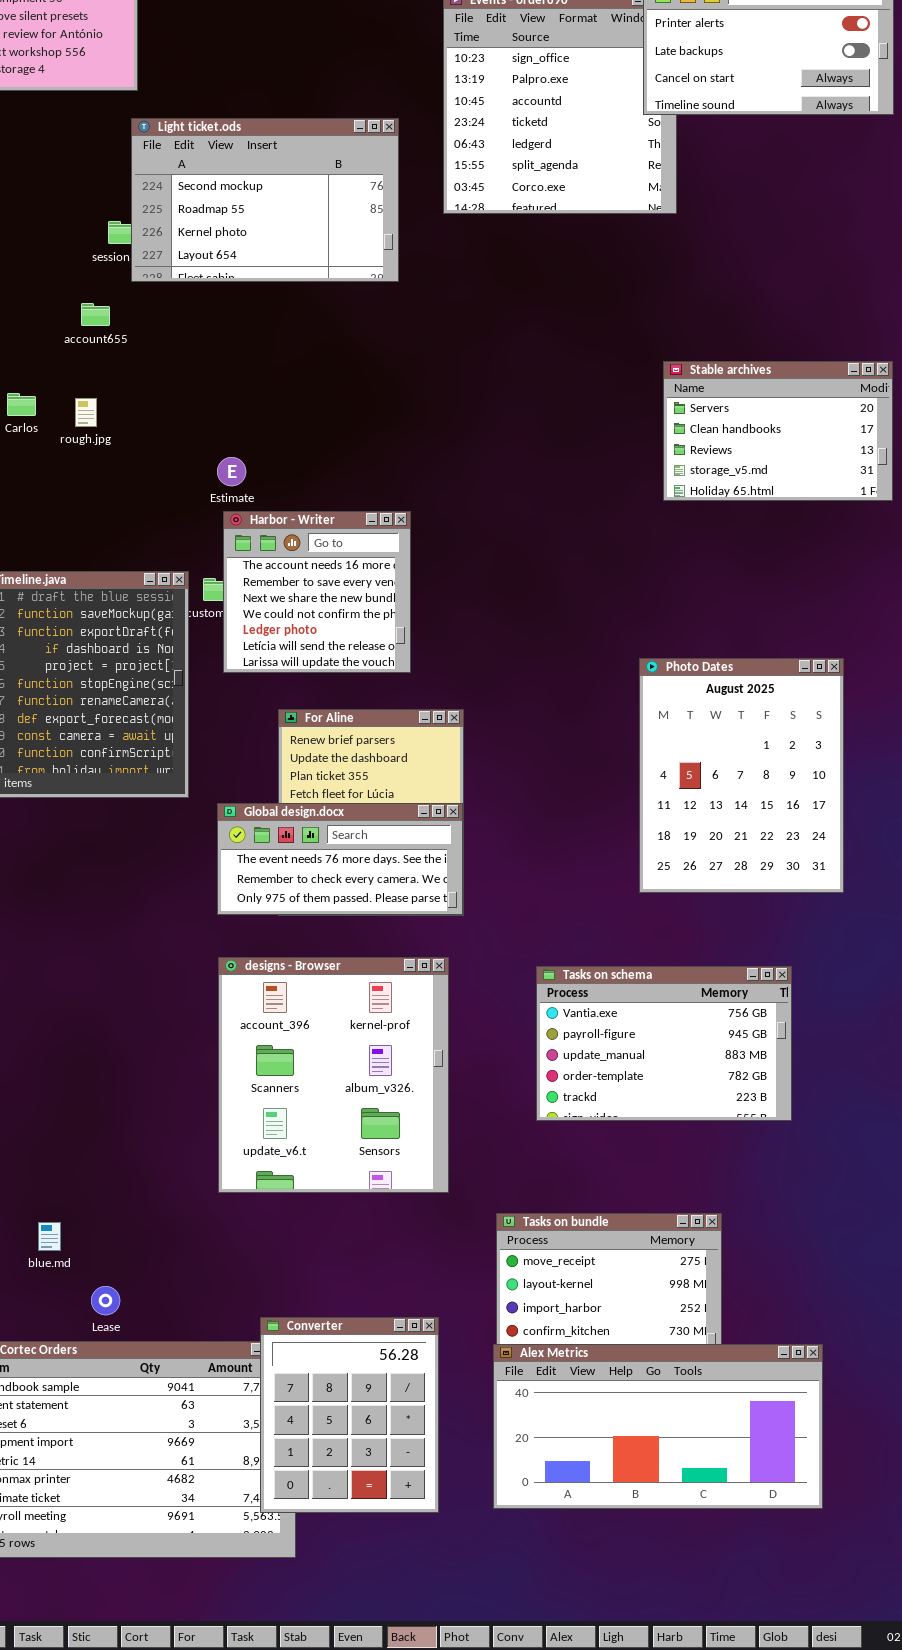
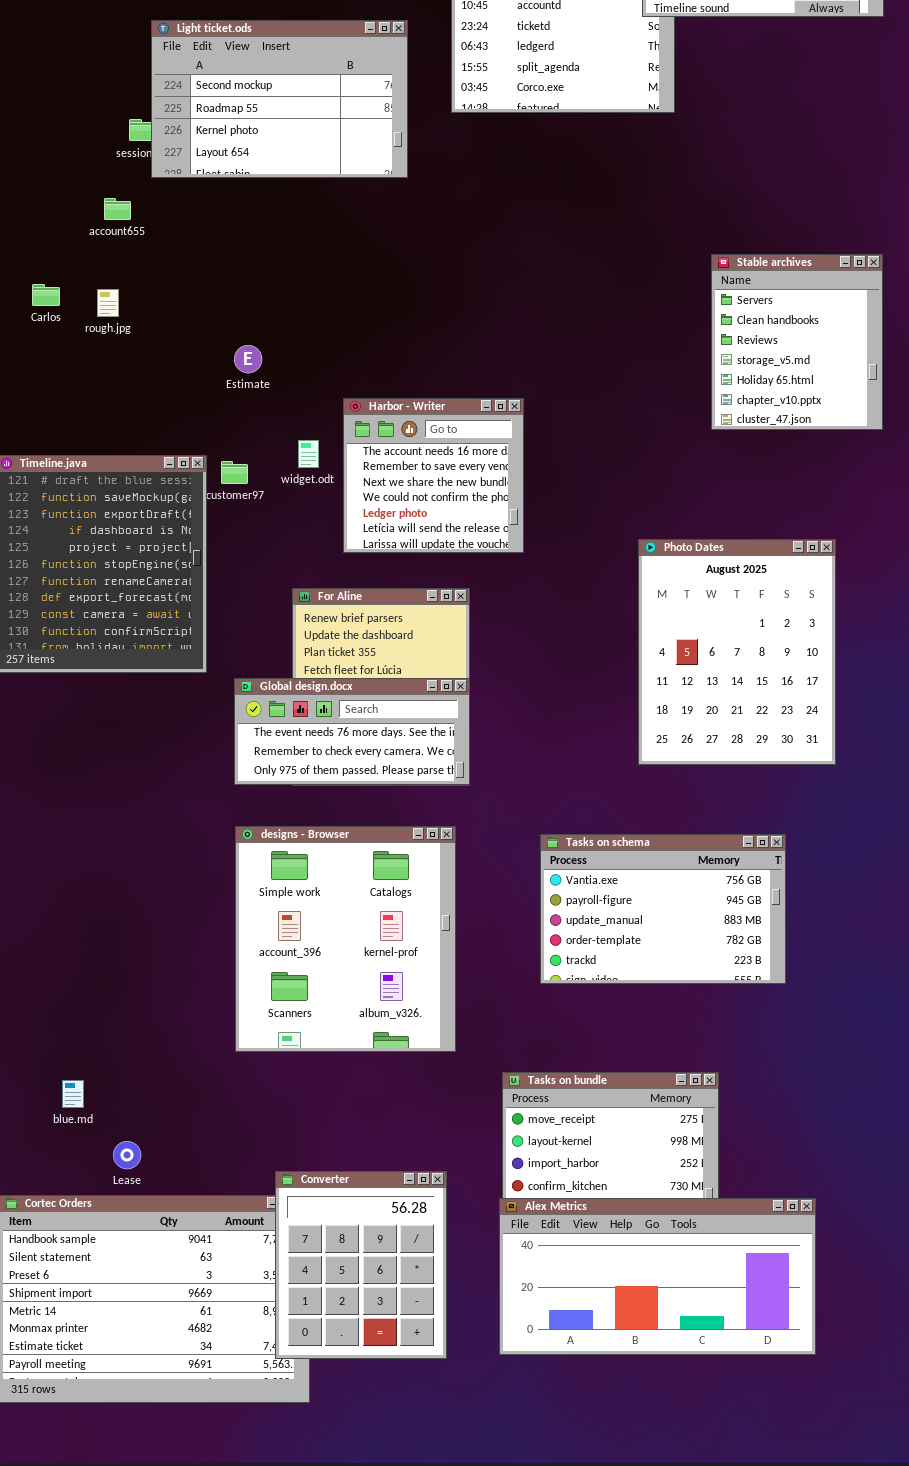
Stable archives: [663,361,893,501] -> [711,254,883,430], resized
Harbor - Writer: [223,511,411,673] -> [343,398,524,553], moved
designs - Browser: [218,957,449,1193] -> [235,826,456,1052], scrolled up 1 row

